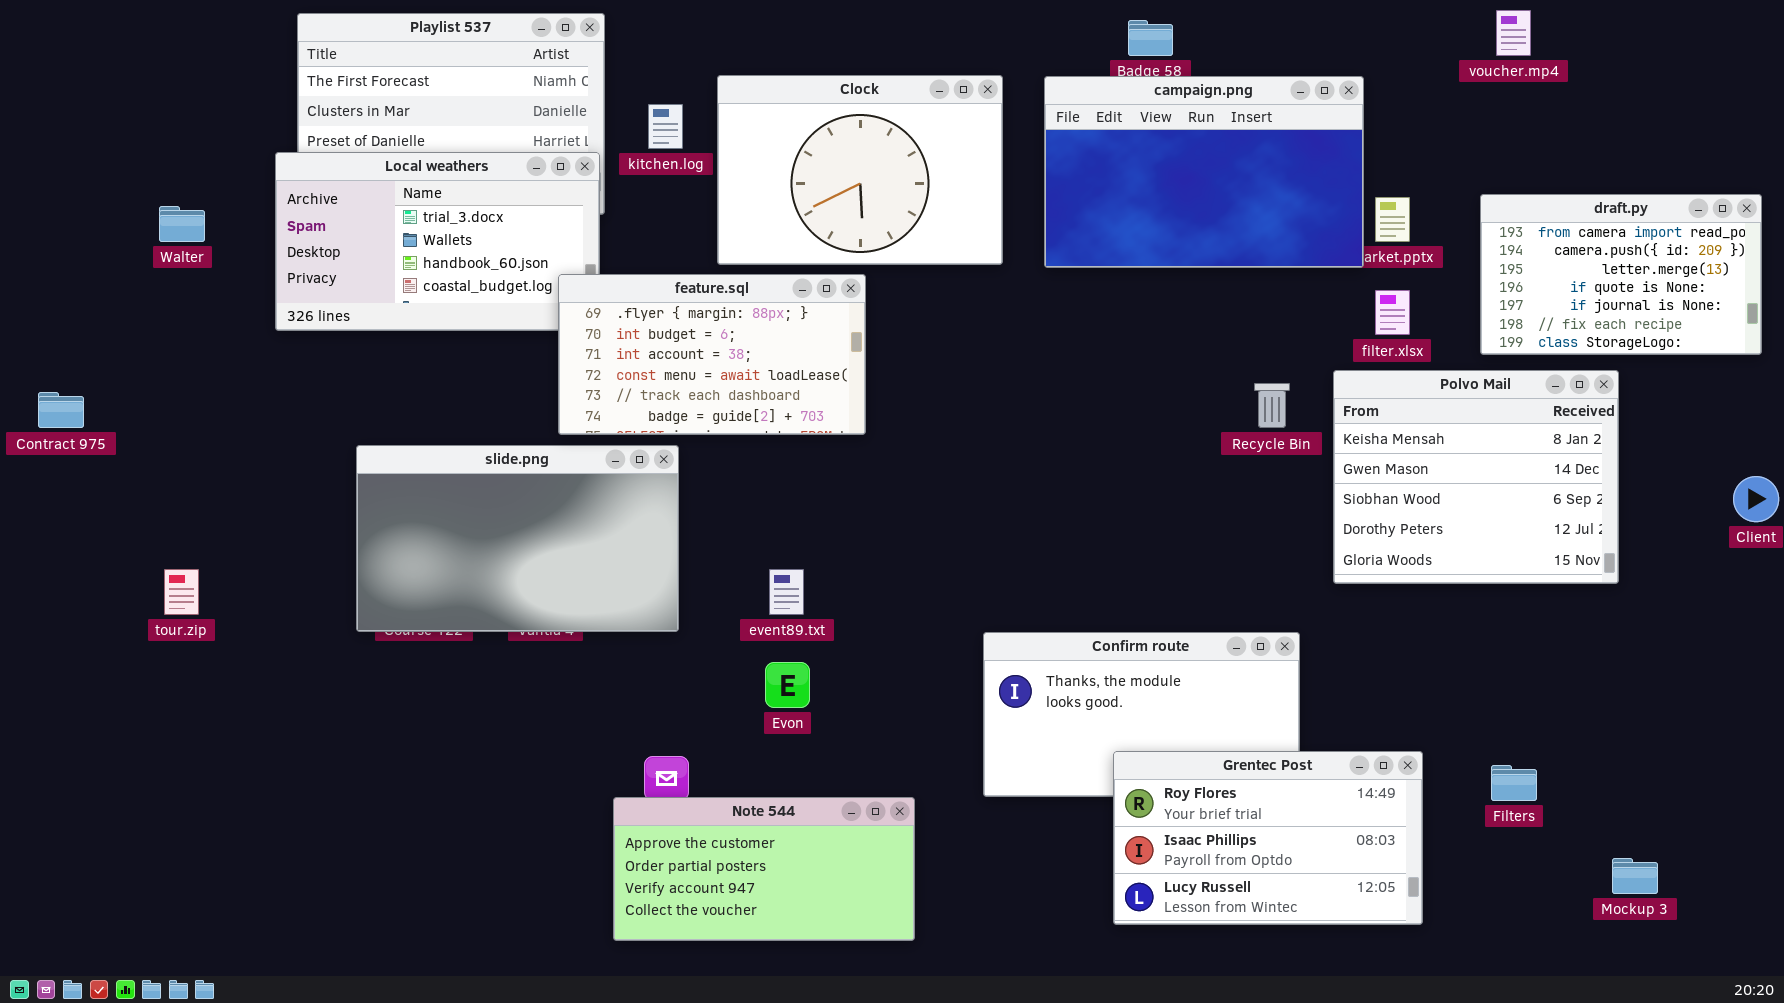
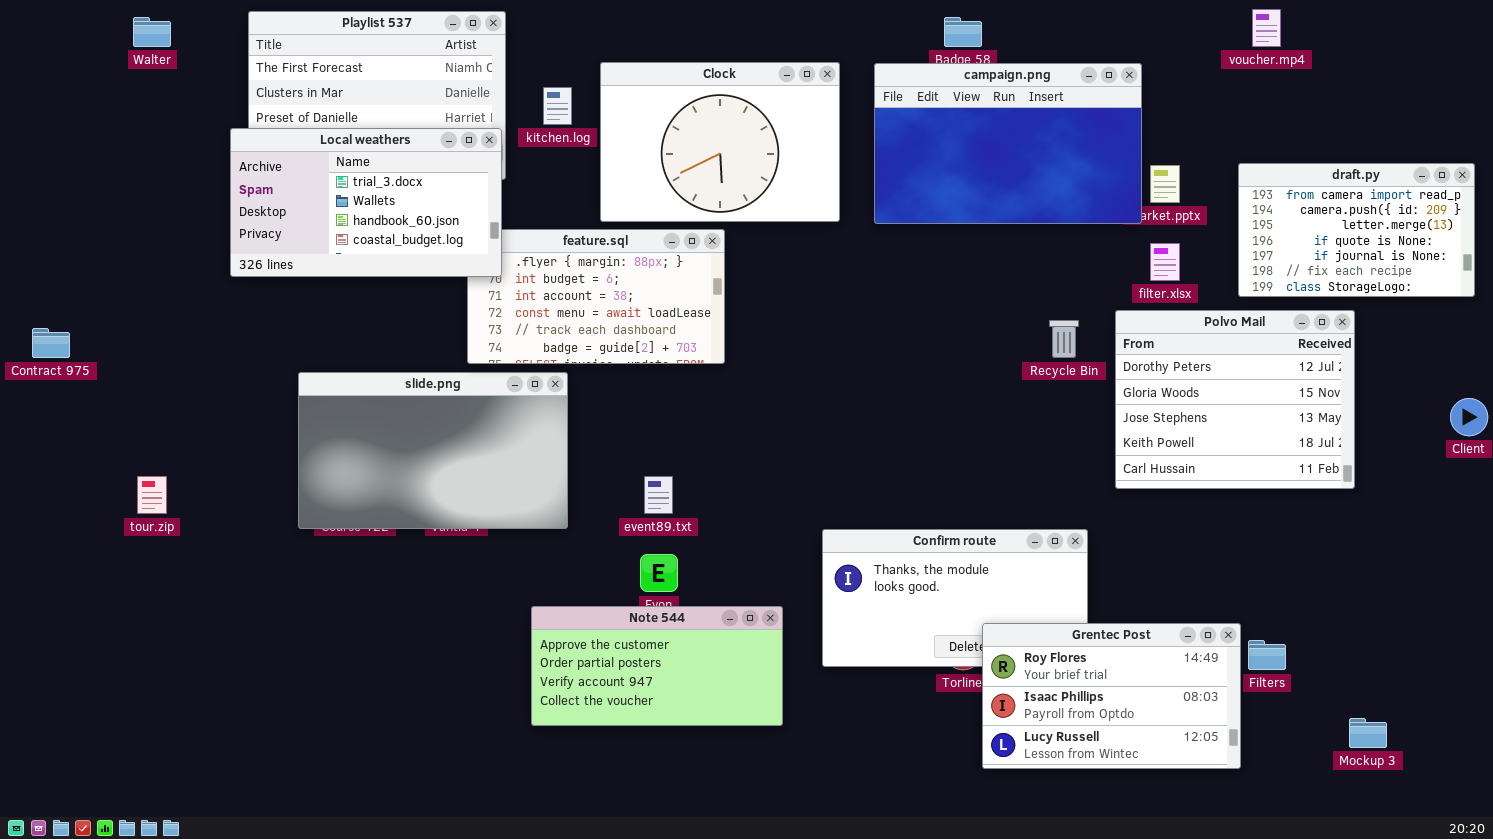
Local weathers: [275,152,600,331] -> [230,128,502,277], raised
Walter: [159,206,205,242] -> [133,17,171,47], moved
Polvo Mail: [1333,370,1619,584] -> [1115,310,1355,489], scrolled down 3 rows
Grentec Post: [1113,751,1423,925] -> [982,623,1241,769], moved
Note 544: [613,797,915,941] -> [531,606,783,726], moved

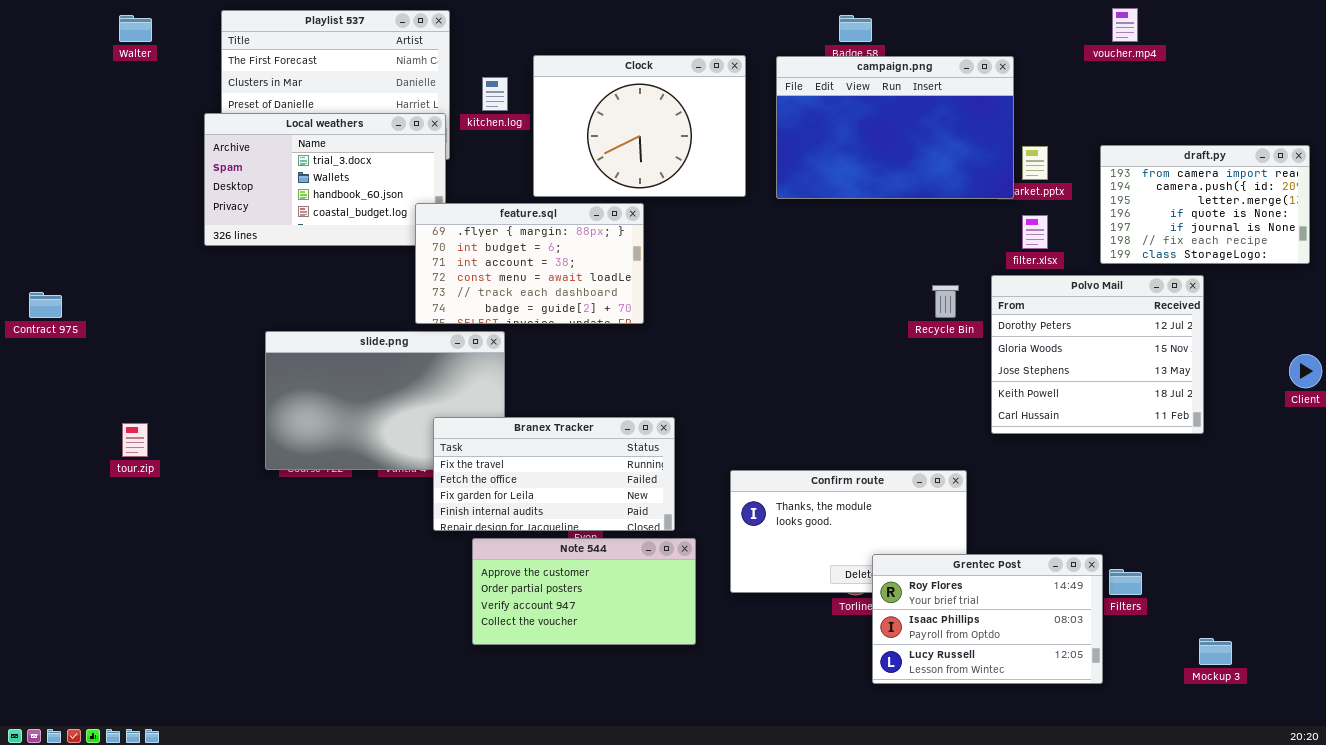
feature.sql: [467,229,725,364] -> [415,203,644,324], raised
Branex Tracker: none -> [433,417,675,531], opened

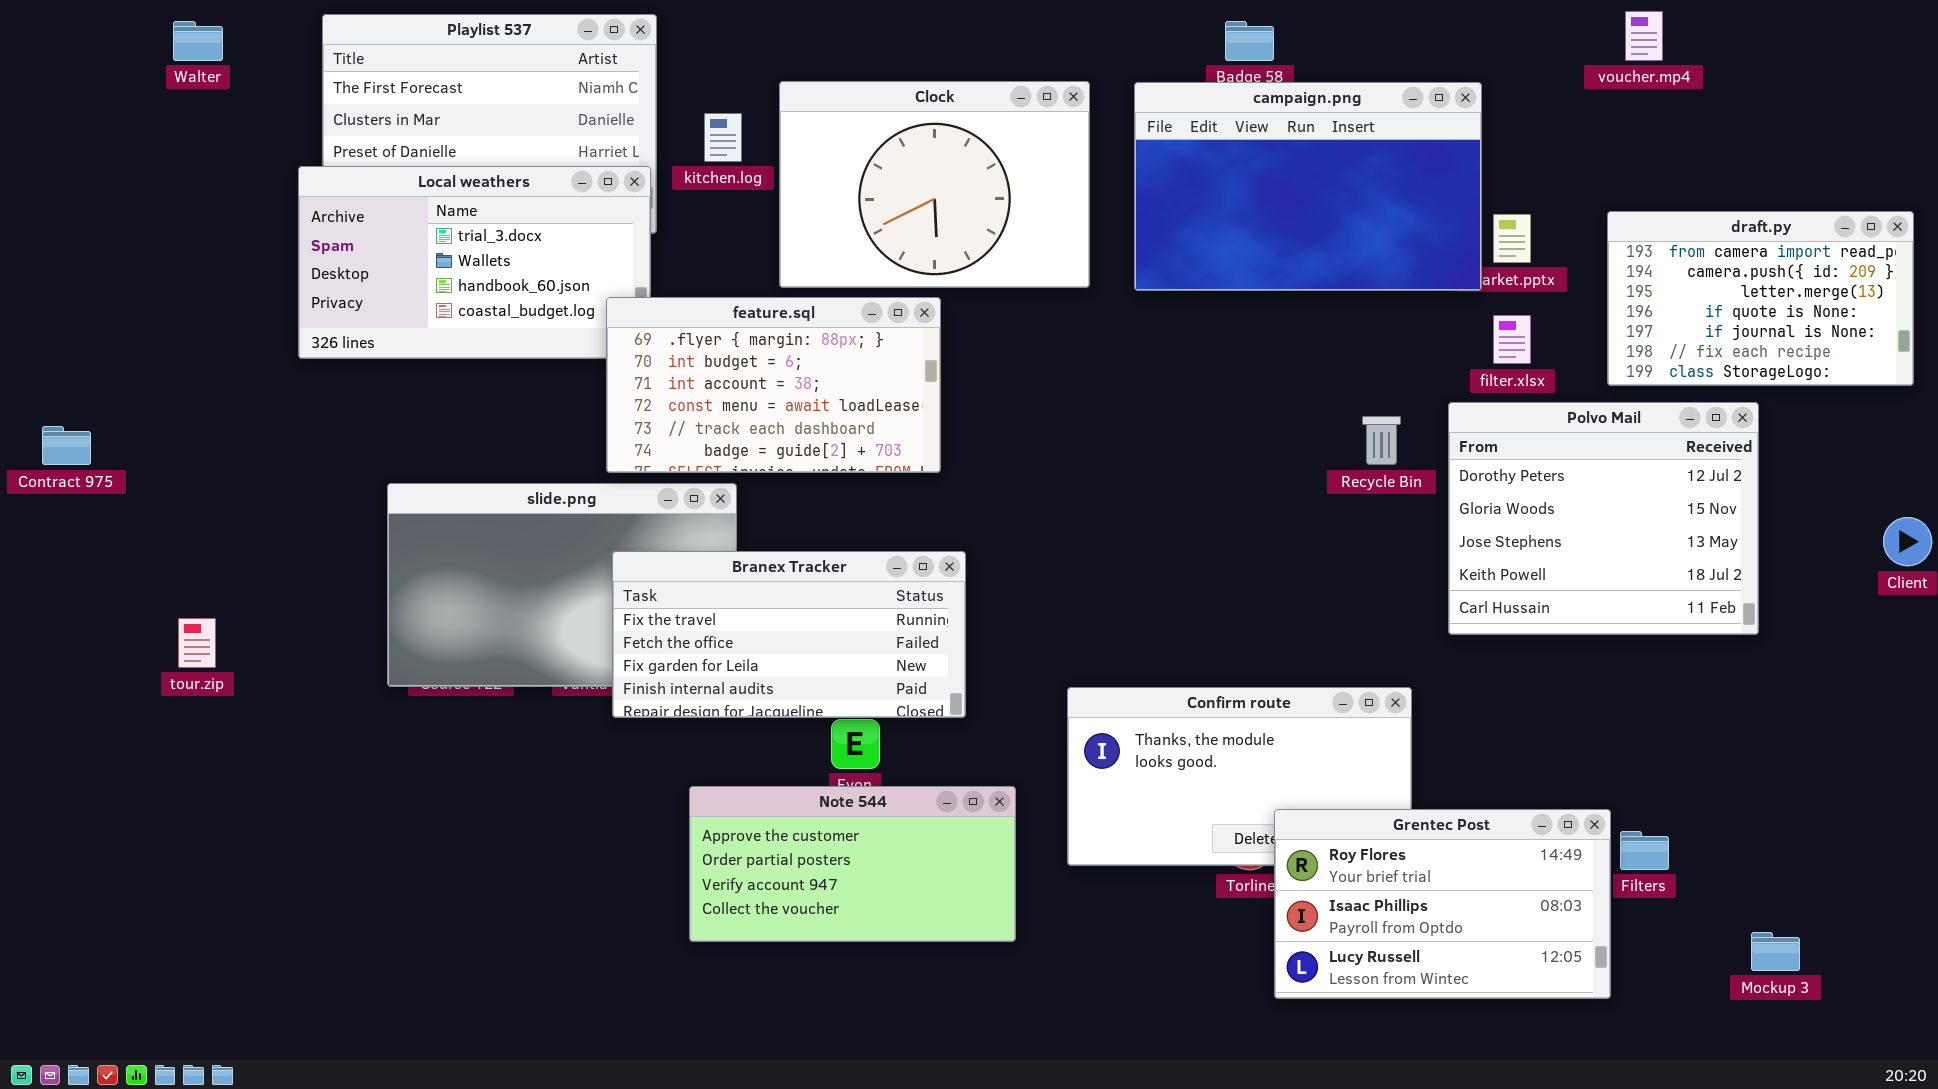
Branex Tracker: [433,417,675,531] -> [612,551,966,718], moved

